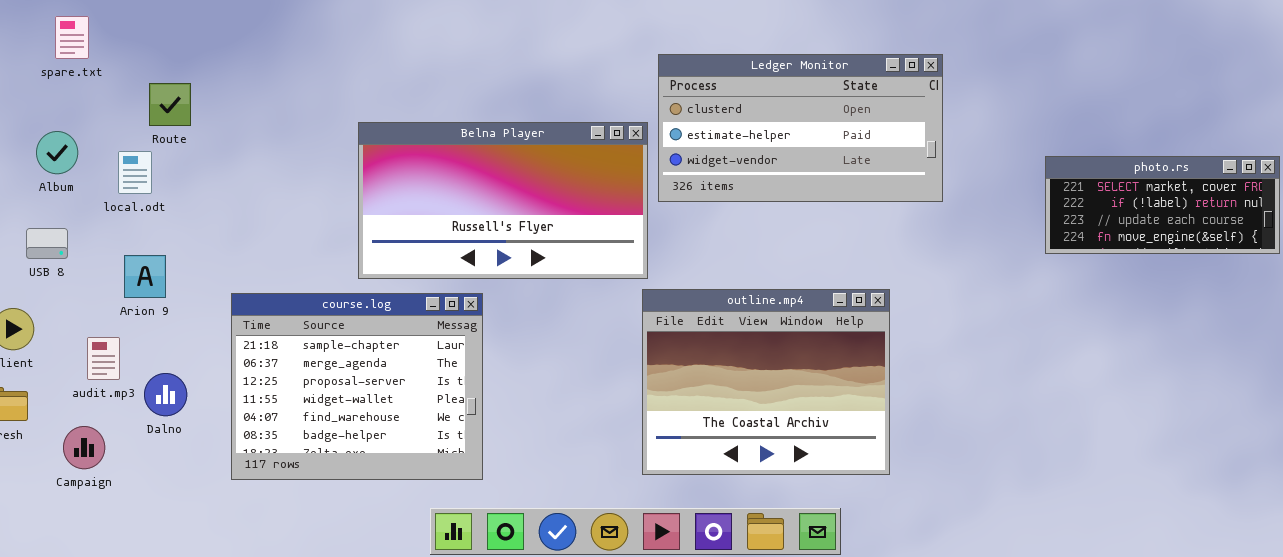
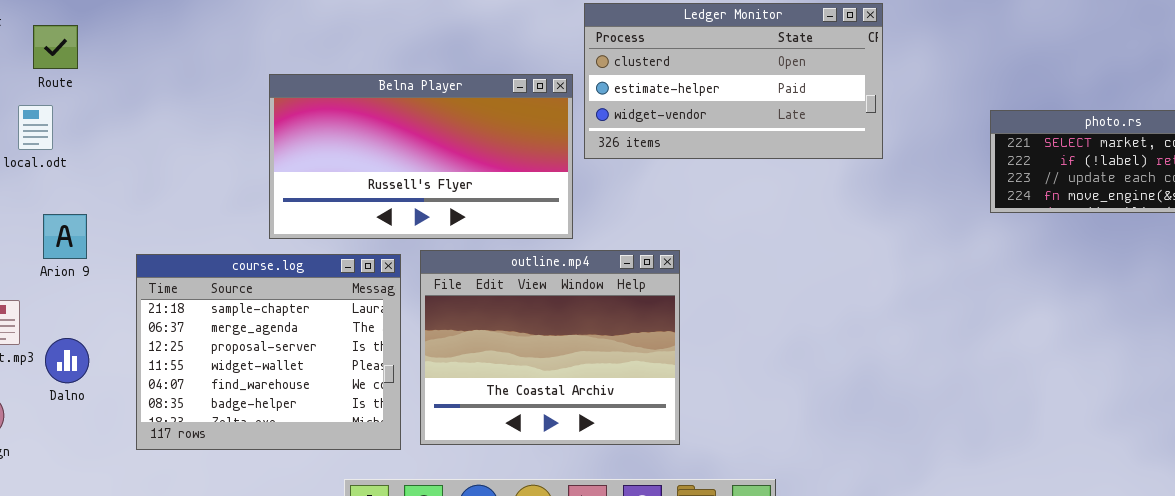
Route: [149,83,191,126] -> [33,25,78,69], moved
Arion 9: [124,255,166,298] -> [43,214,87,259], moved
outline.mp4: [642,289,890,475] -> [420,250,680,445], moved

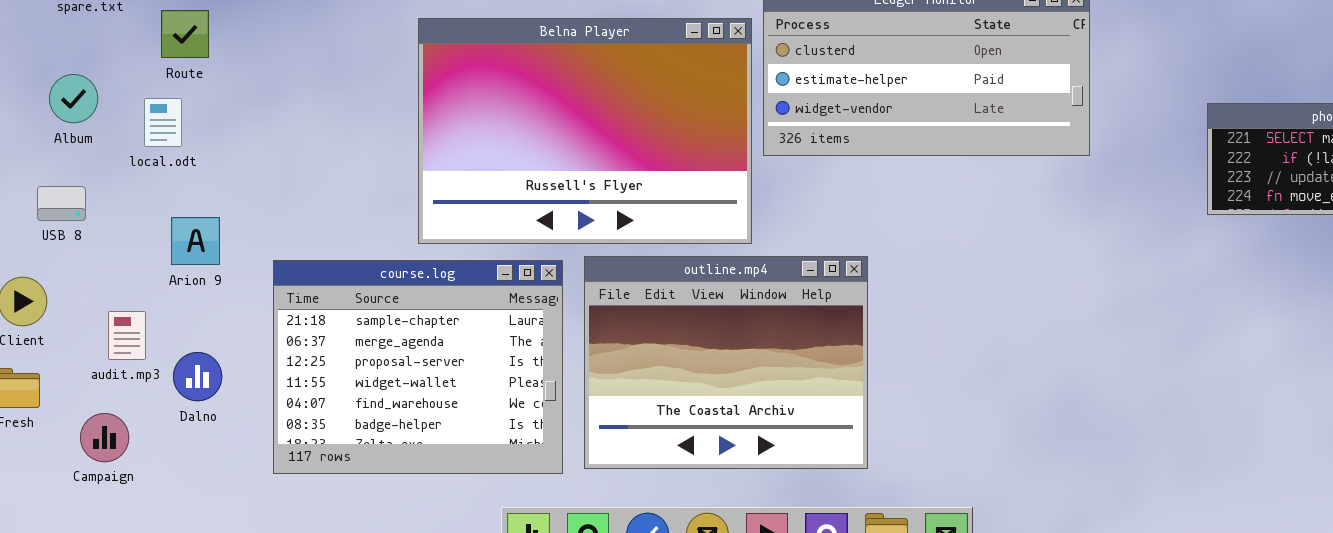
Belna Player: [269,74,573,239] -> [418,18,752,244], resized

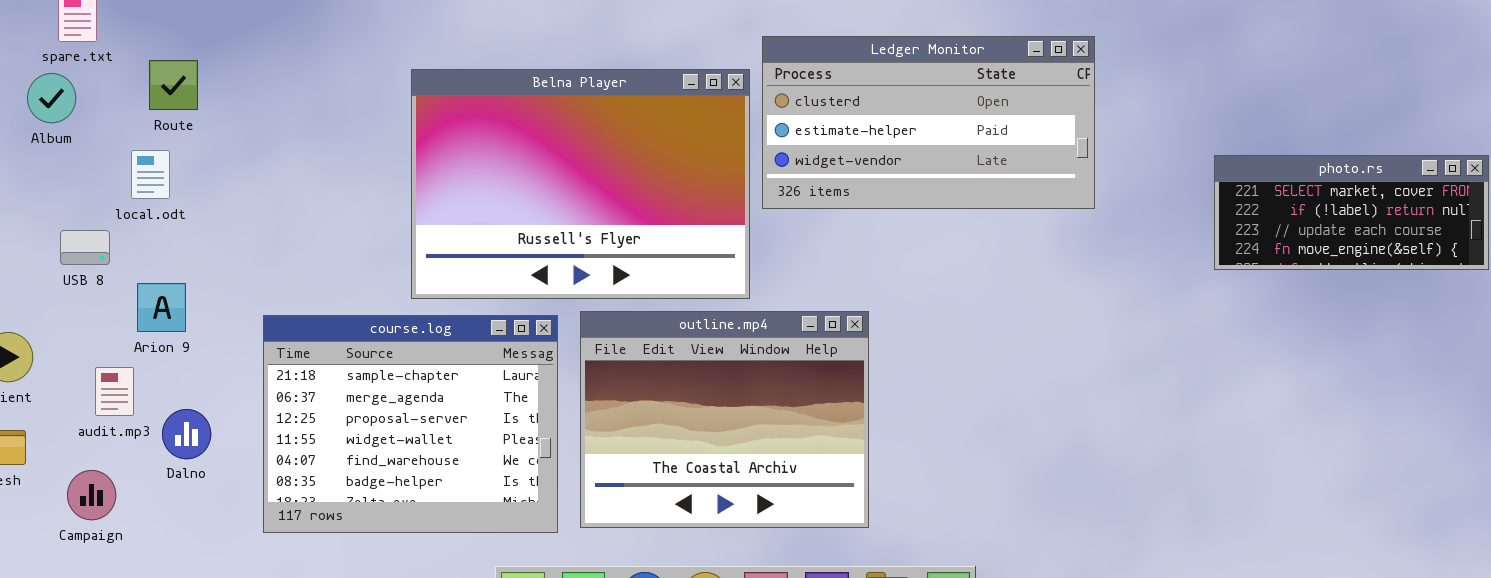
Album: [49,74,98,123] -> [27,73,76,123], moved
USB 8: [37,186,86,221] -> [60,230,110,265], moved
Arion 9: [171,217,220,265] -> [137,283,186,332], moved

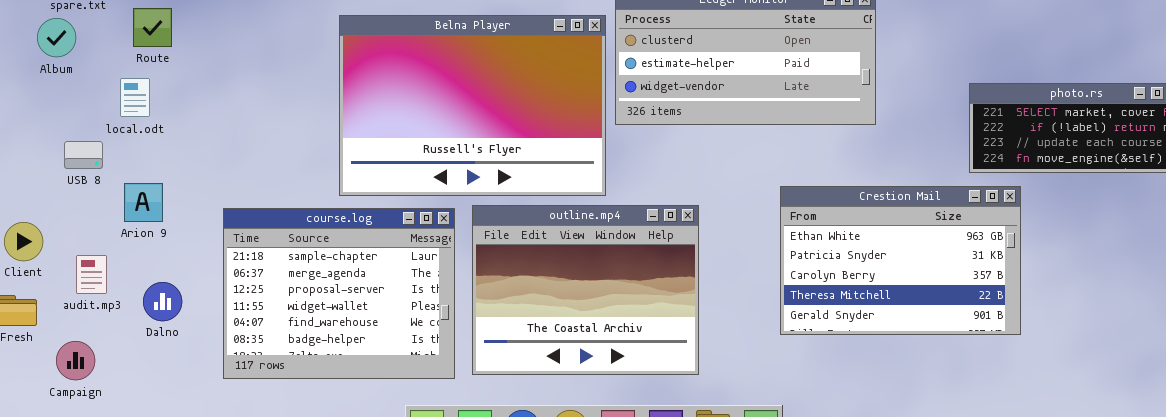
Crestion Mail: none -> [780,186,1021,335], opened
audit.mp3: [95,367,134,416] -> [76,255,107,294], moved
Campaign: [67,470,116,520] -> [56,341,95,380], moved

